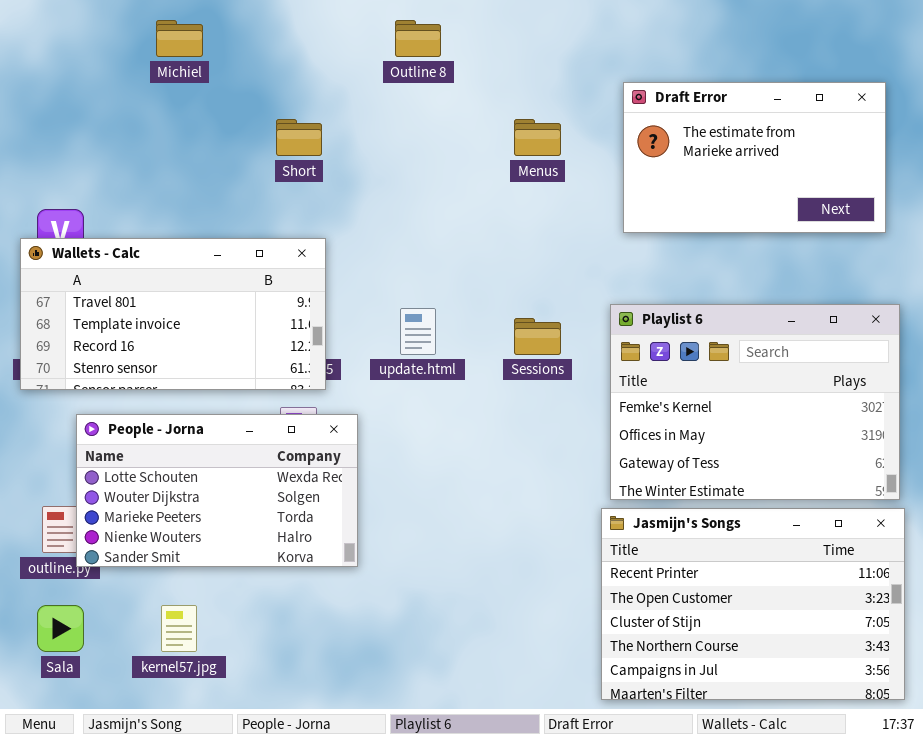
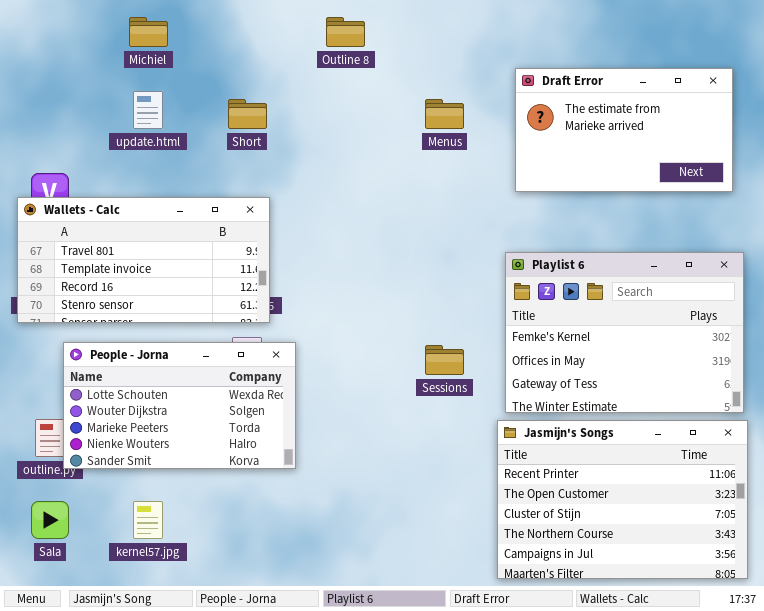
update.html: [400,308,436,355] -> [133,91,163,129], moved
Sessions: [514,318,561,355] -> [425,345,464,375], moved

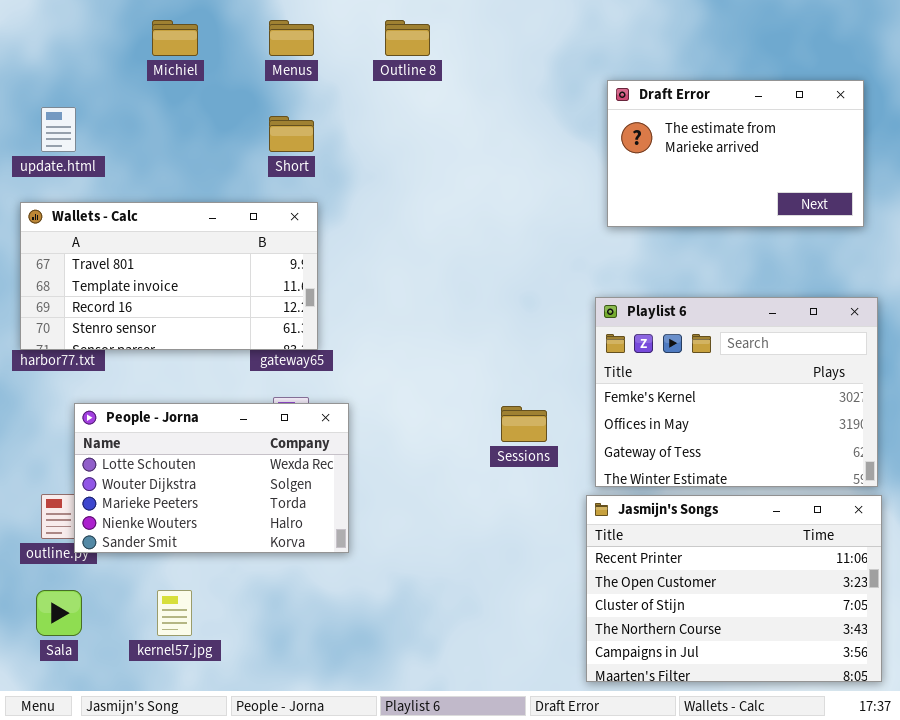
update.html: [133,91,163,129] -> [41,107,76,152], moved
Menus: [425,99,464,129] -> [269,20,314,56], moved
Wallets - Calc: [17,197,270,323] -> [20,202,318,350], moved

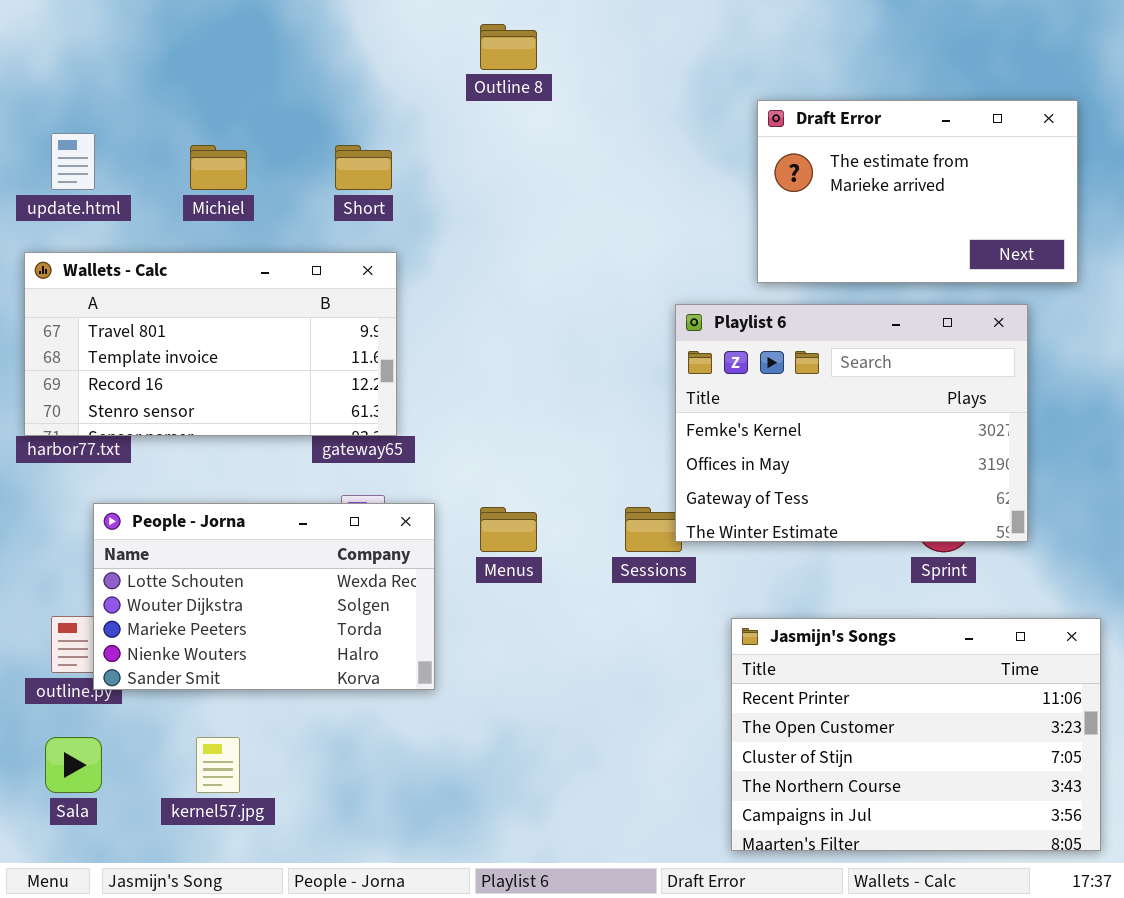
Michiel: [152,20,198,56] -> [190,145,247,190], moved
Menus: [269,20,314,56] -> [480,507,537,552], moved
Playlist 6: [595,297,878,487] -> [675,304,1028,542], moved

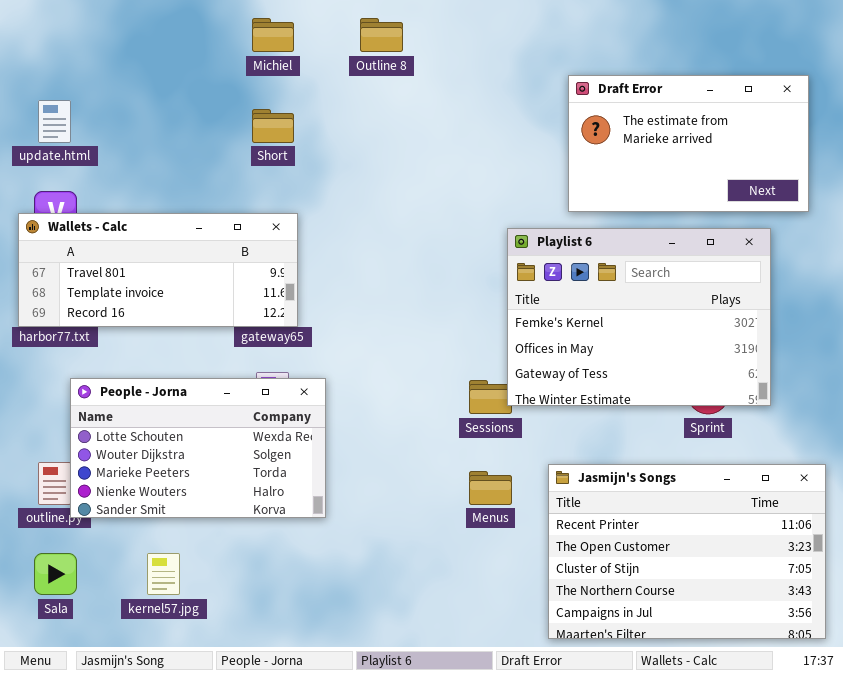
Michiel: [190,145,247,190] -> [252,18,294,52], moved
Wallets - Calc: [24,252,397,436] -> [18,213,298,327], resized
Menus: [480,507,537,552] -> [469,471,512,505], moved

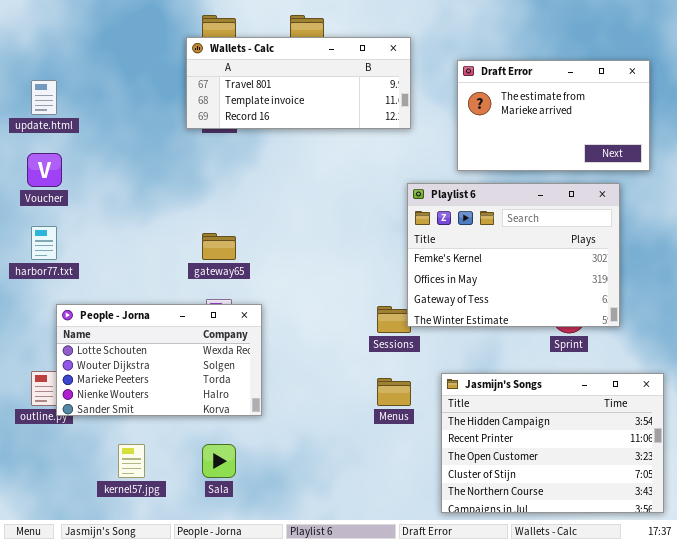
Wallets - Calc: [18,213,298,327] -> [186,37,411,129], moved
Jasmijn's Songs: [548,464,826,639] -> [441,373,664,513], scrolled up 1 row
Sala: [34,553,77,595] -> [202,444,236,478], moved

